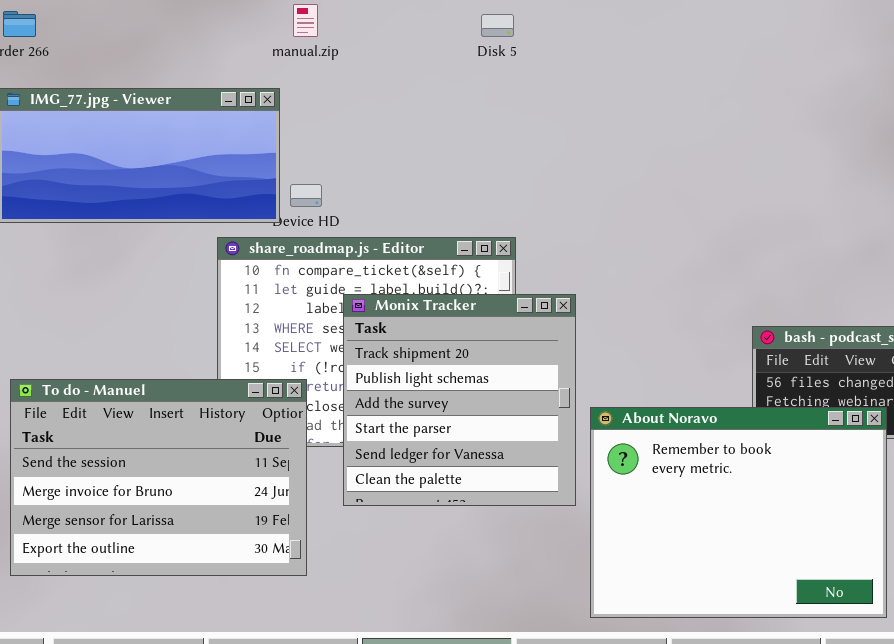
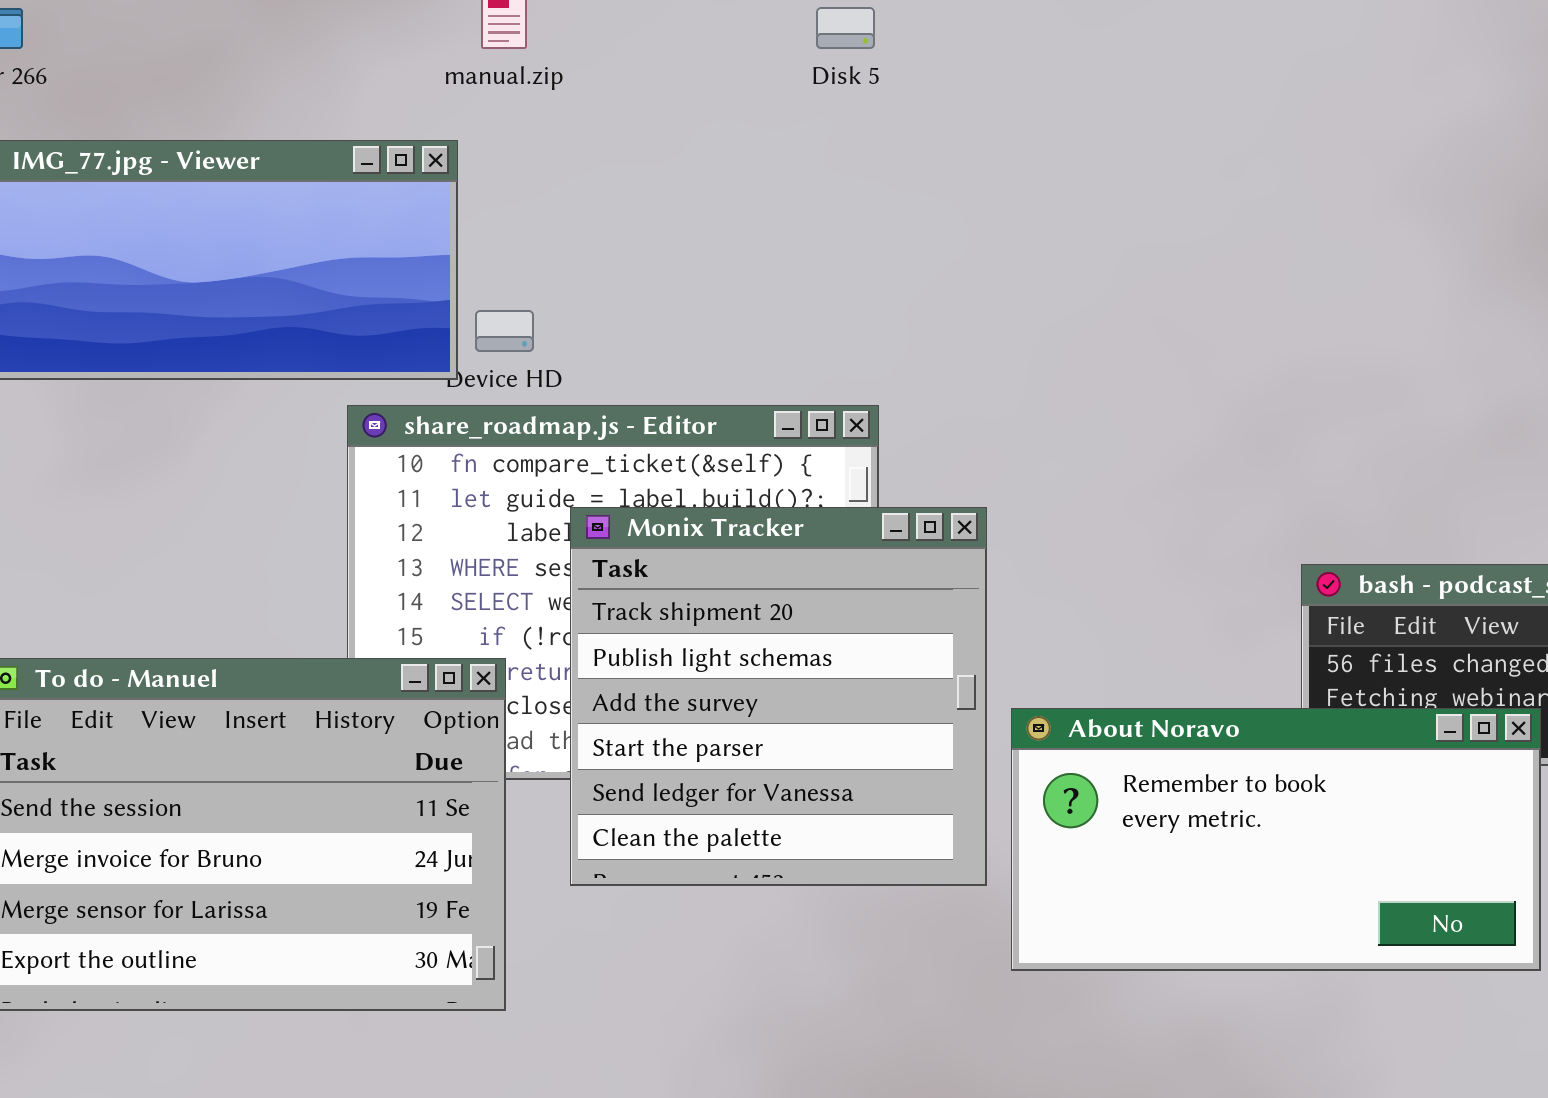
About Noravo: [590,407,887,618] -> [1011,708,1541,971], resized

